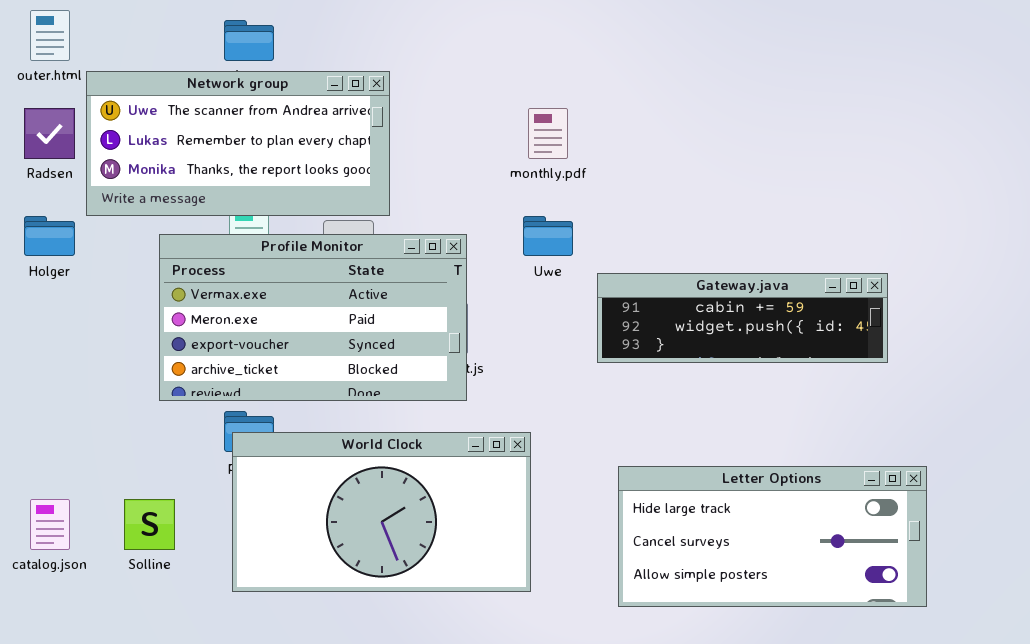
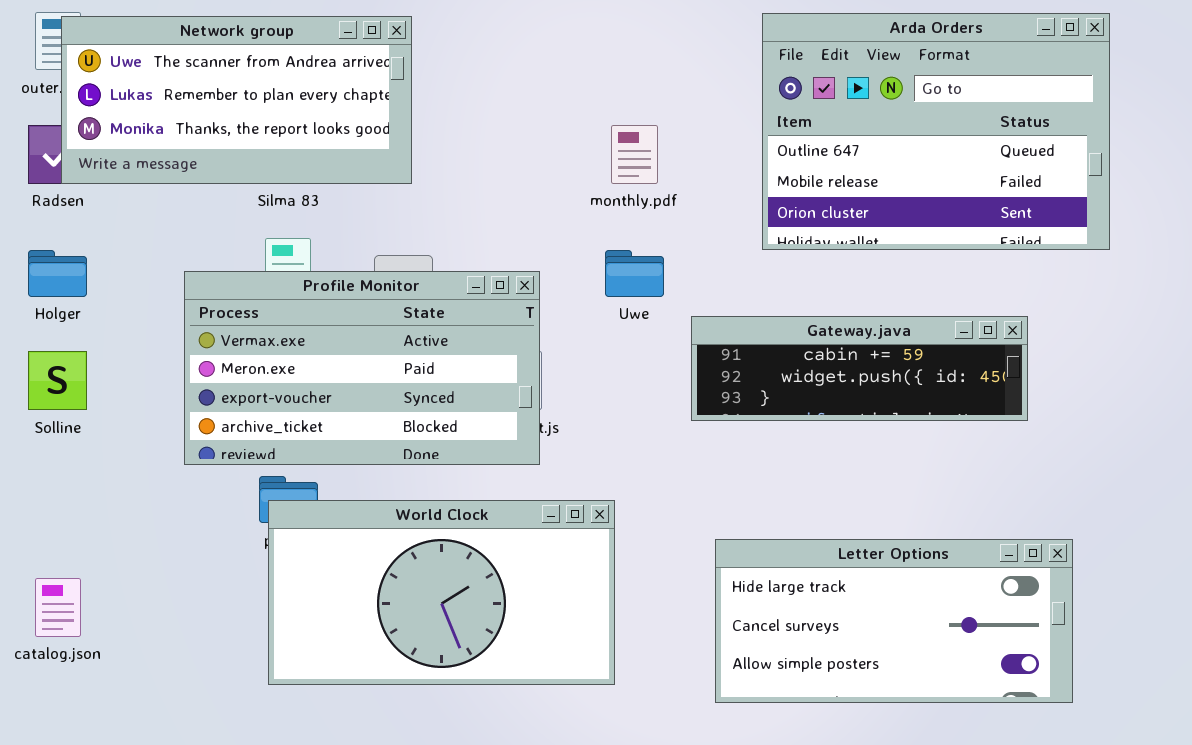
Arda Orders: none -> [762,13,1110,250], opened
Network group: [86,71,390,216] -> [61,16,412,184], moved
Solline: [124,499,175,550] -> [28,351,87,410], moved

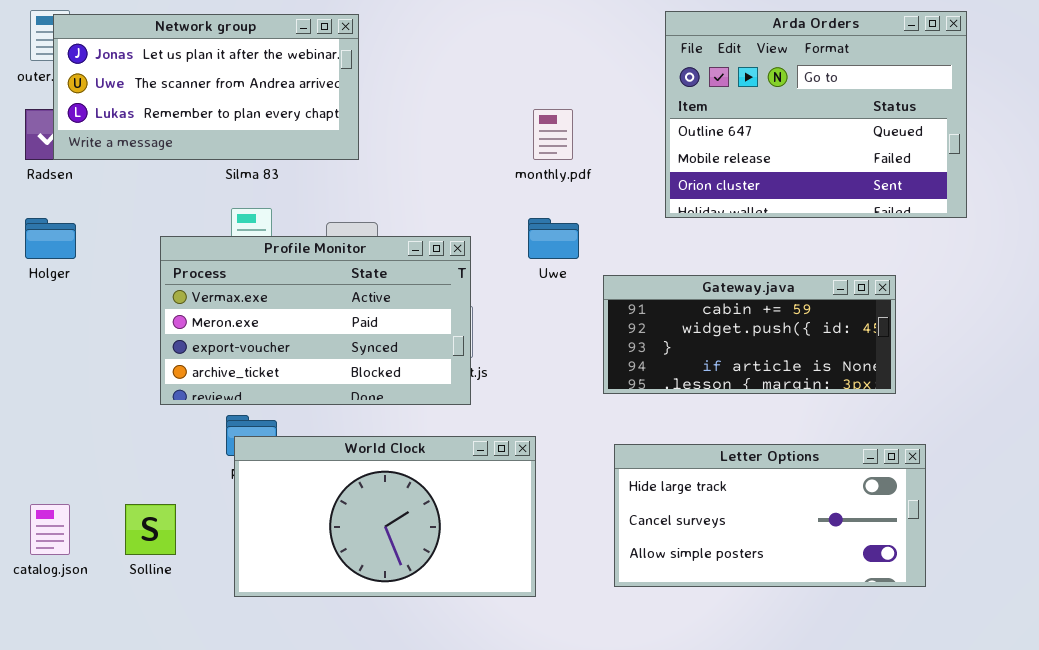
Network group: [61,16,412,184] -> [53,14,359,160], scrolled up 1 row
Gateway.java: [691,316,1028,421] -> [603,275,896,394], resized
Solline: [28,351,87,410] -> [125,504,176,555], moved
Letter Options: [715,539,1073,703] -> [614,444,926,587], moved

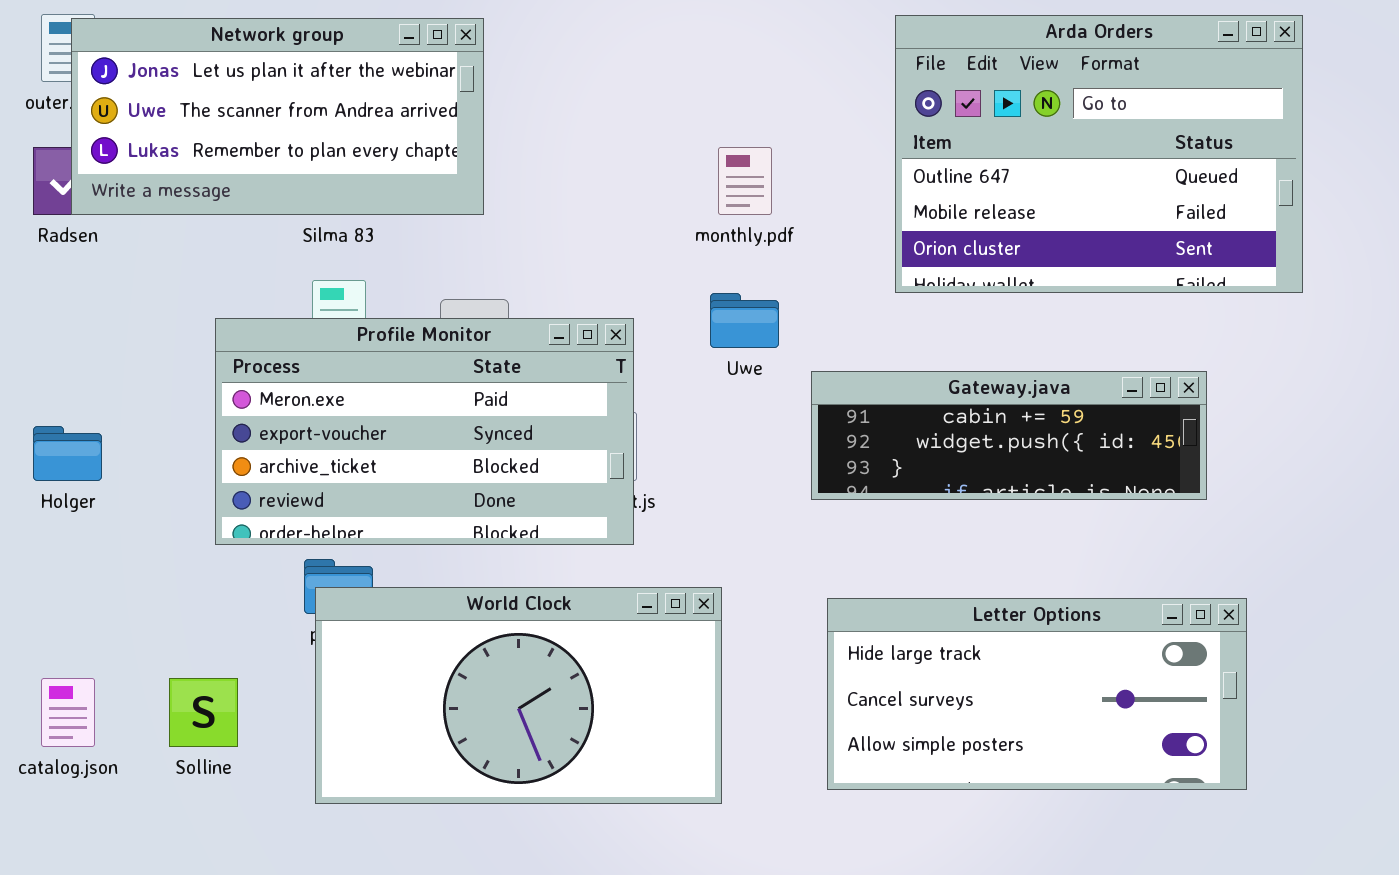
Holger: [25,218,76,259] -> [33,426,102,481], moved
Profile Monitor: [160,236,471,405] -> [215,318,634,545], scrolled down 1 row
Gateway.java: [603,275,896,394] -> [811,371,1207,500], resized

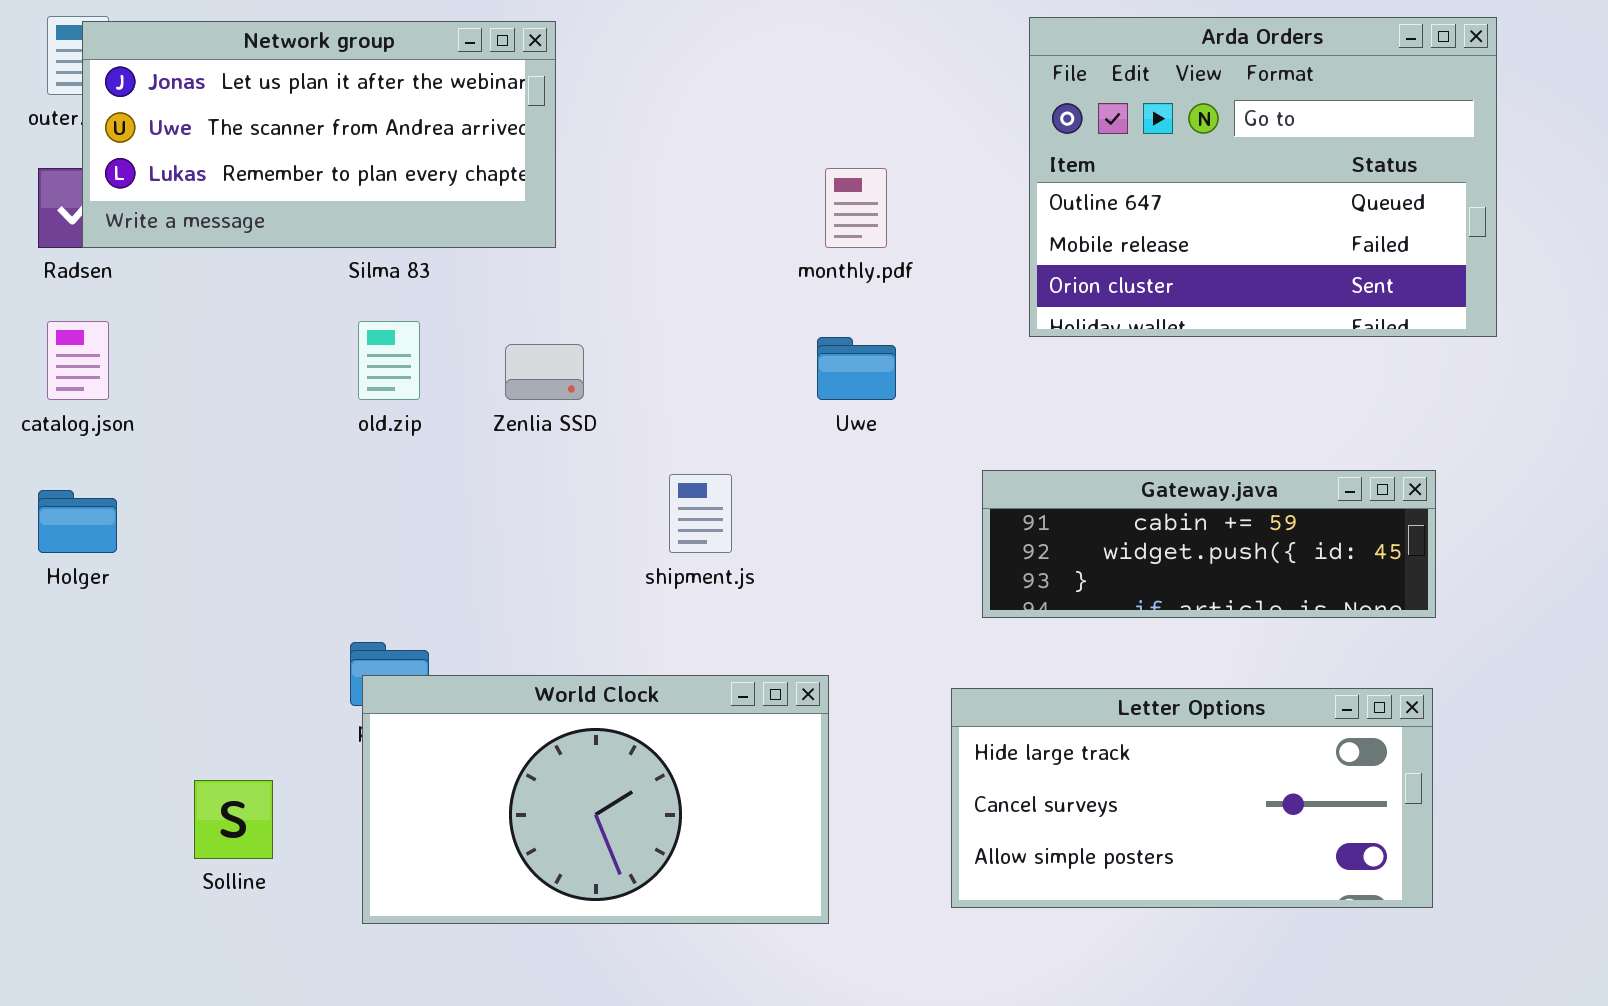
Profile Monitor: [215,318,634,545] -> none, closed
Gateway.java: [811,371,1207,500] -> [982,470,1436,618], moved
catalog.json: [41,678,95,747] -> [47,321,109,400], moved

